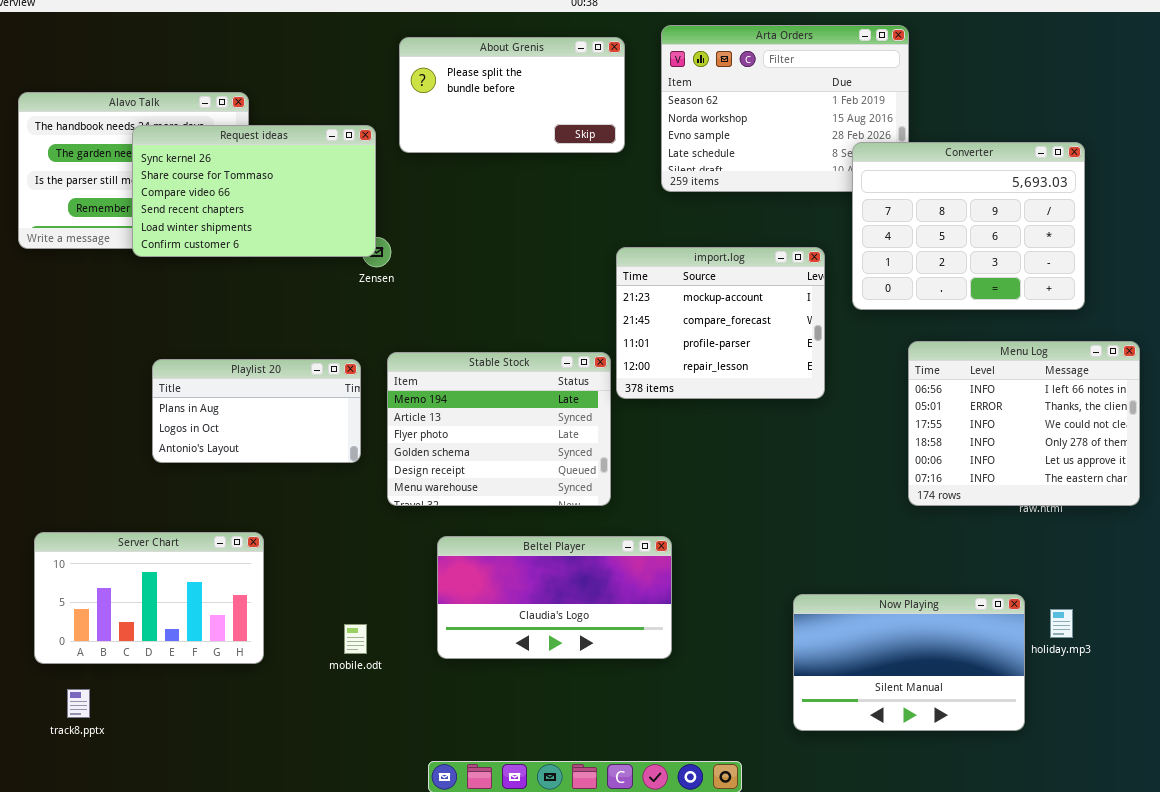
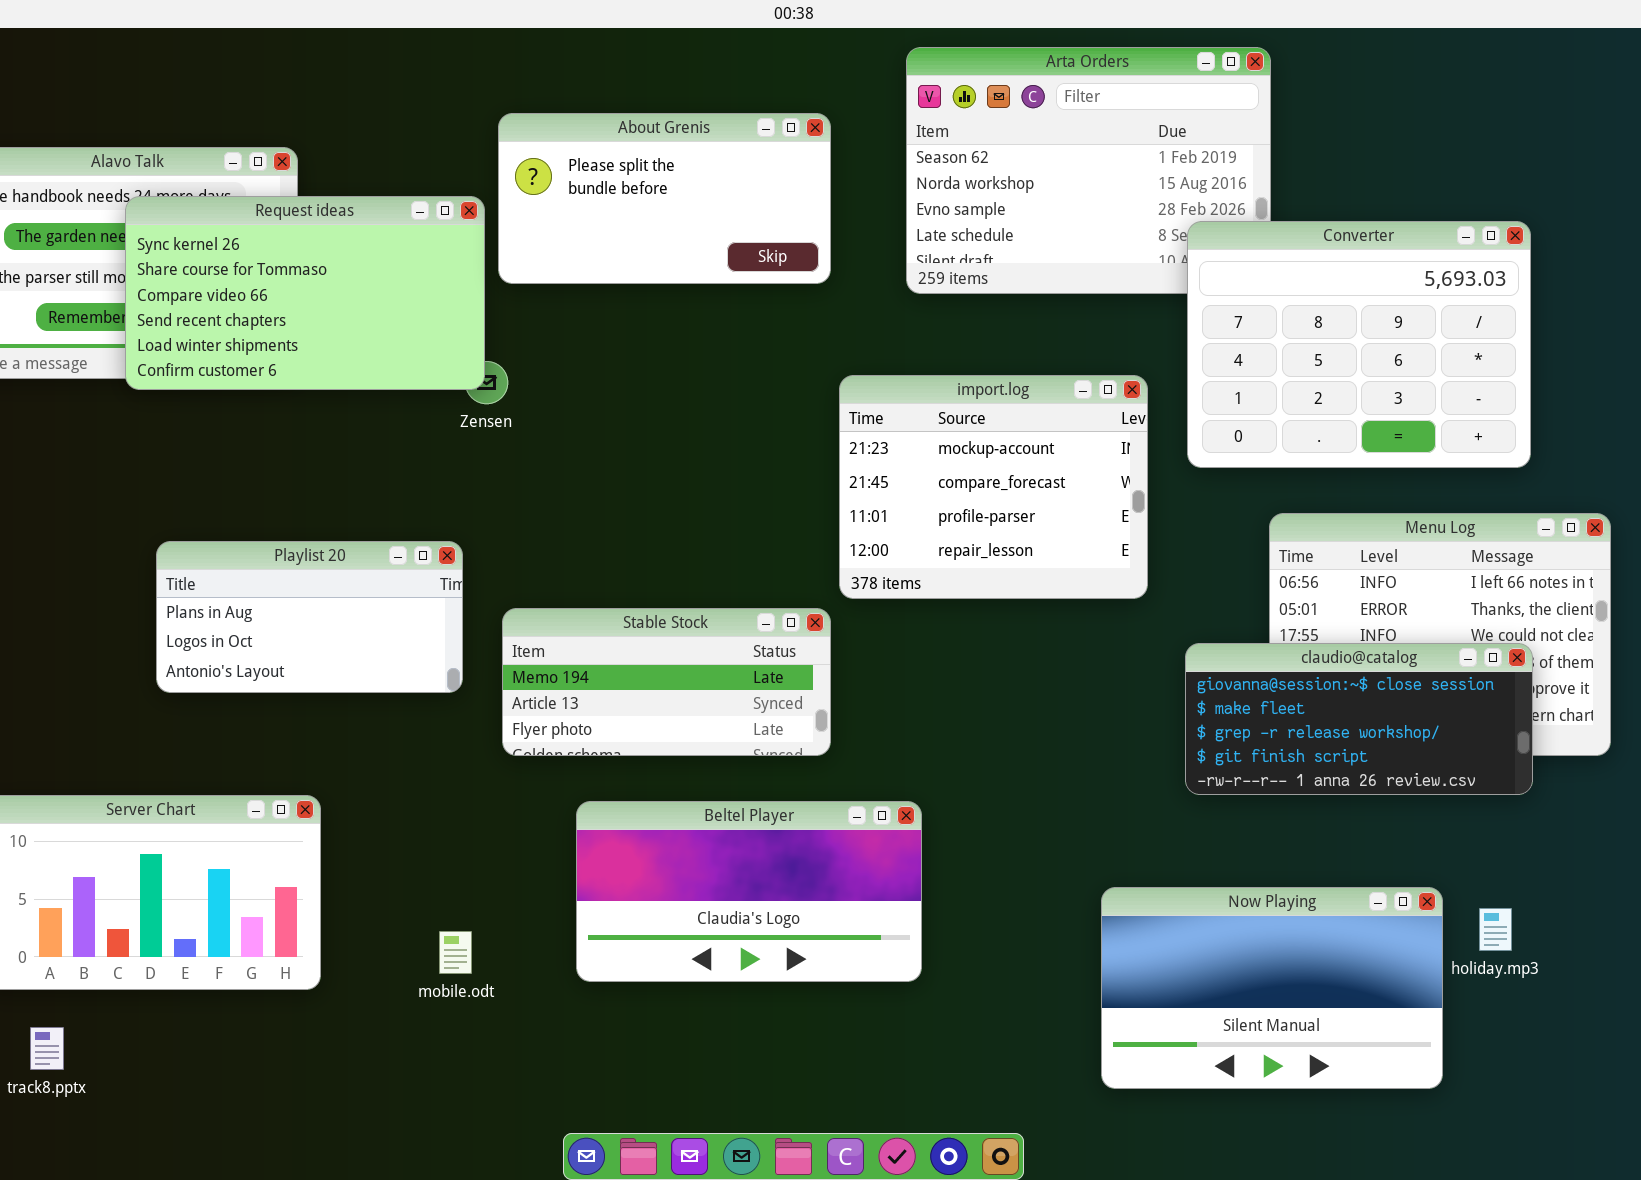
About Grenis: [399,37,625,153] -> [498,113,831,284], moved
Stable Stock: [387,352,611,506] -> [502,608,831,756], resized
claudio@catalog: none -> [1185,643,1533,795], opened

